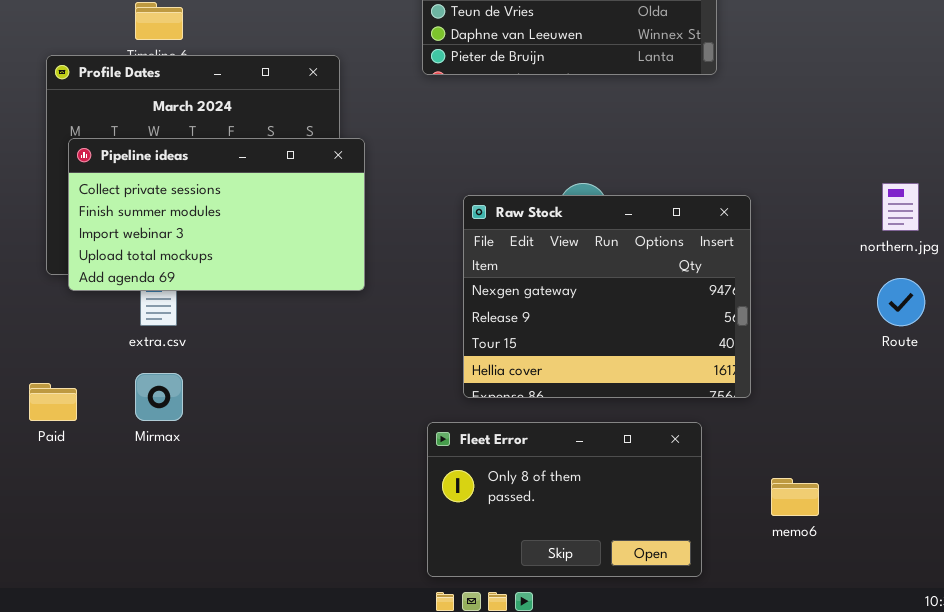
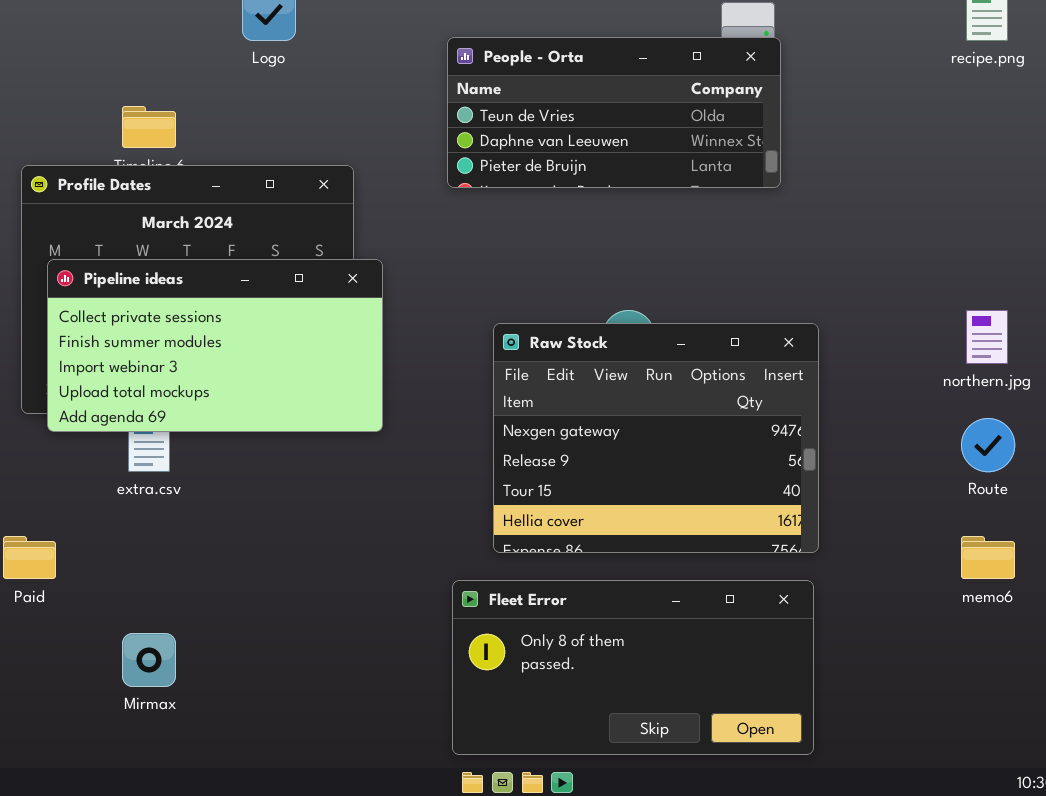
Mirmax: [135,373,183,421] -> [122,633,176,687], moved
Fleet Error: [427,422,702,577] -> [452,580,814,755], resized
memo6: [771,478,819,516] -> [961,536,1015,579], moved

